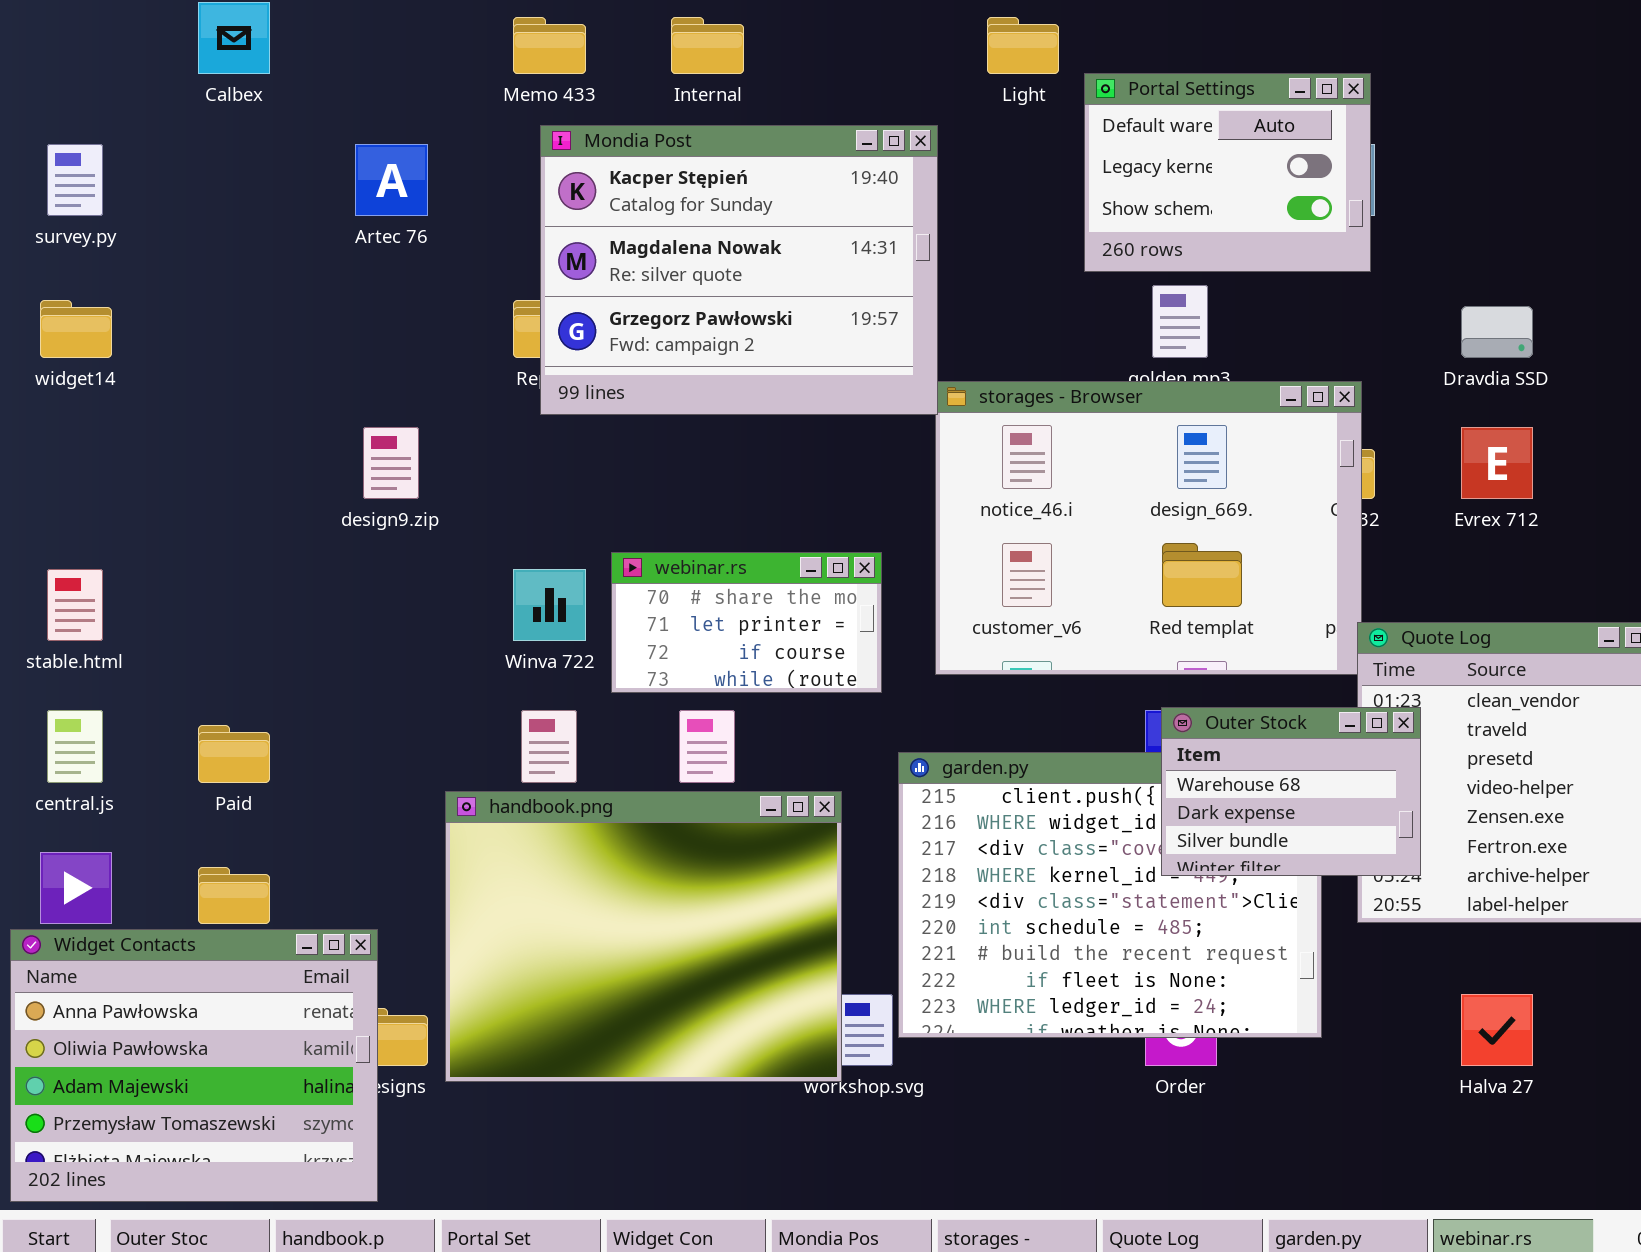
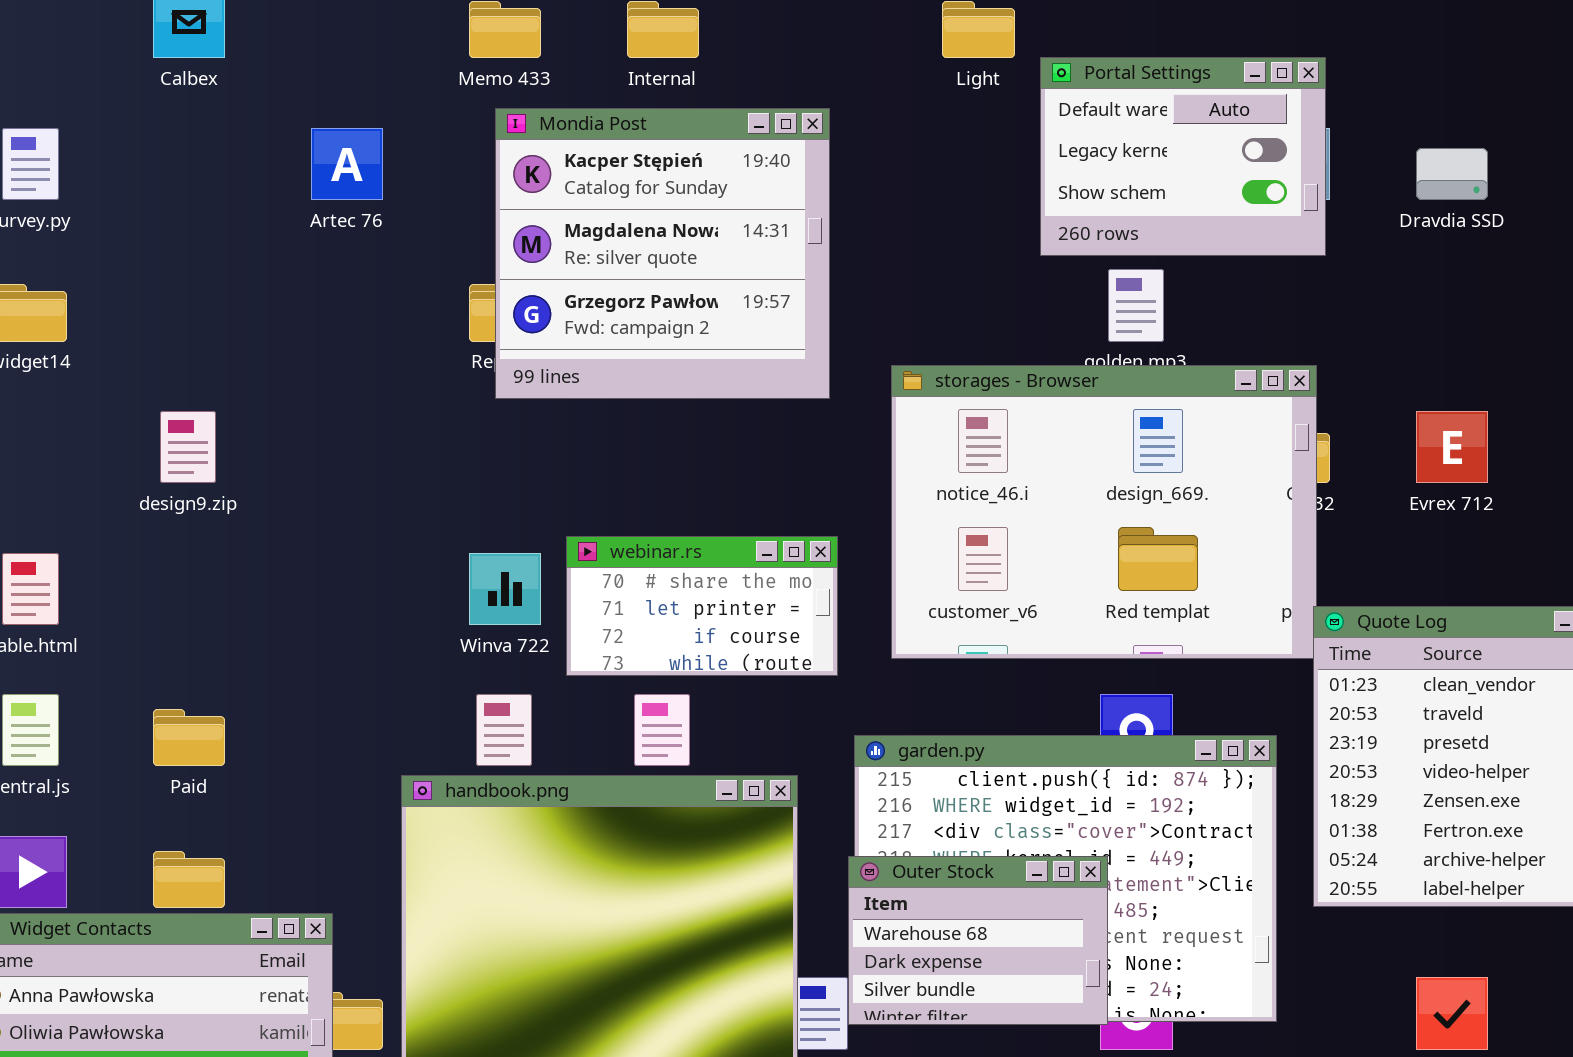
Mondia Post: [540,125,938,415] -> [495,108,830,399], resized
Dravdia SSD: [1461,306,1533,358] -> [1416,148,1488,200], moved
design9.zip: [363,427,419,499] -> [160,411,216,483], moved
Outer Stock: [1161,707,1421,876] -> [848,856,1108,1025], moved

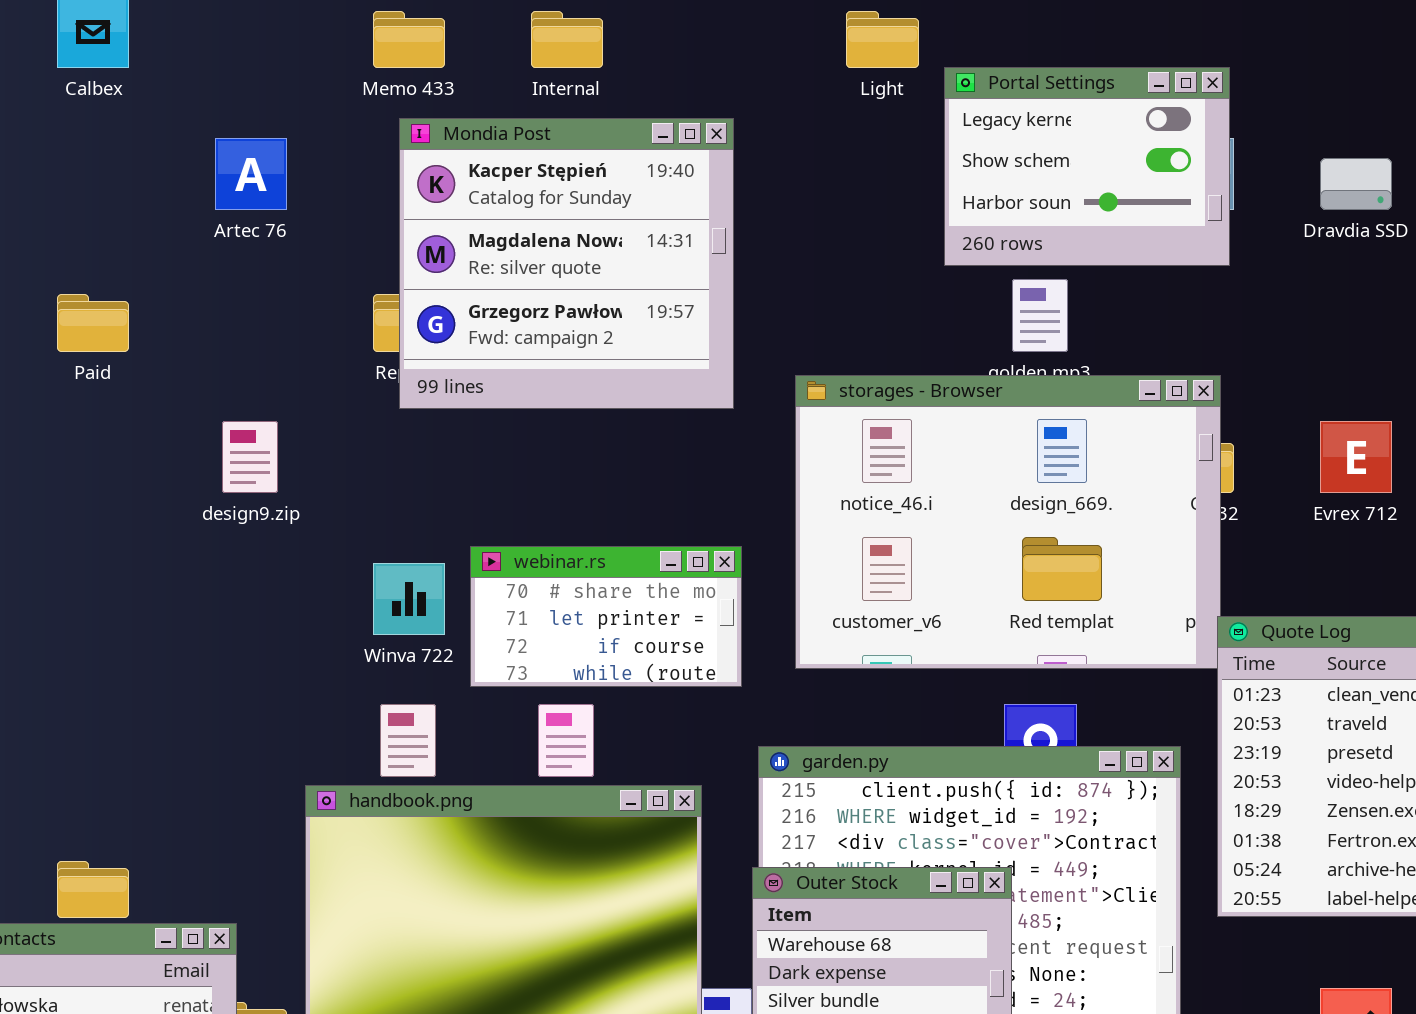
Portal Settings: [1040,57,1326,256] -> [944,67,1230,266], scrolled down 1 row
design9.zip: [160,411,216,483] -> [222,421,278,493], moved
Paid: [153,709,225,766] -> [57,294,129,352], moved

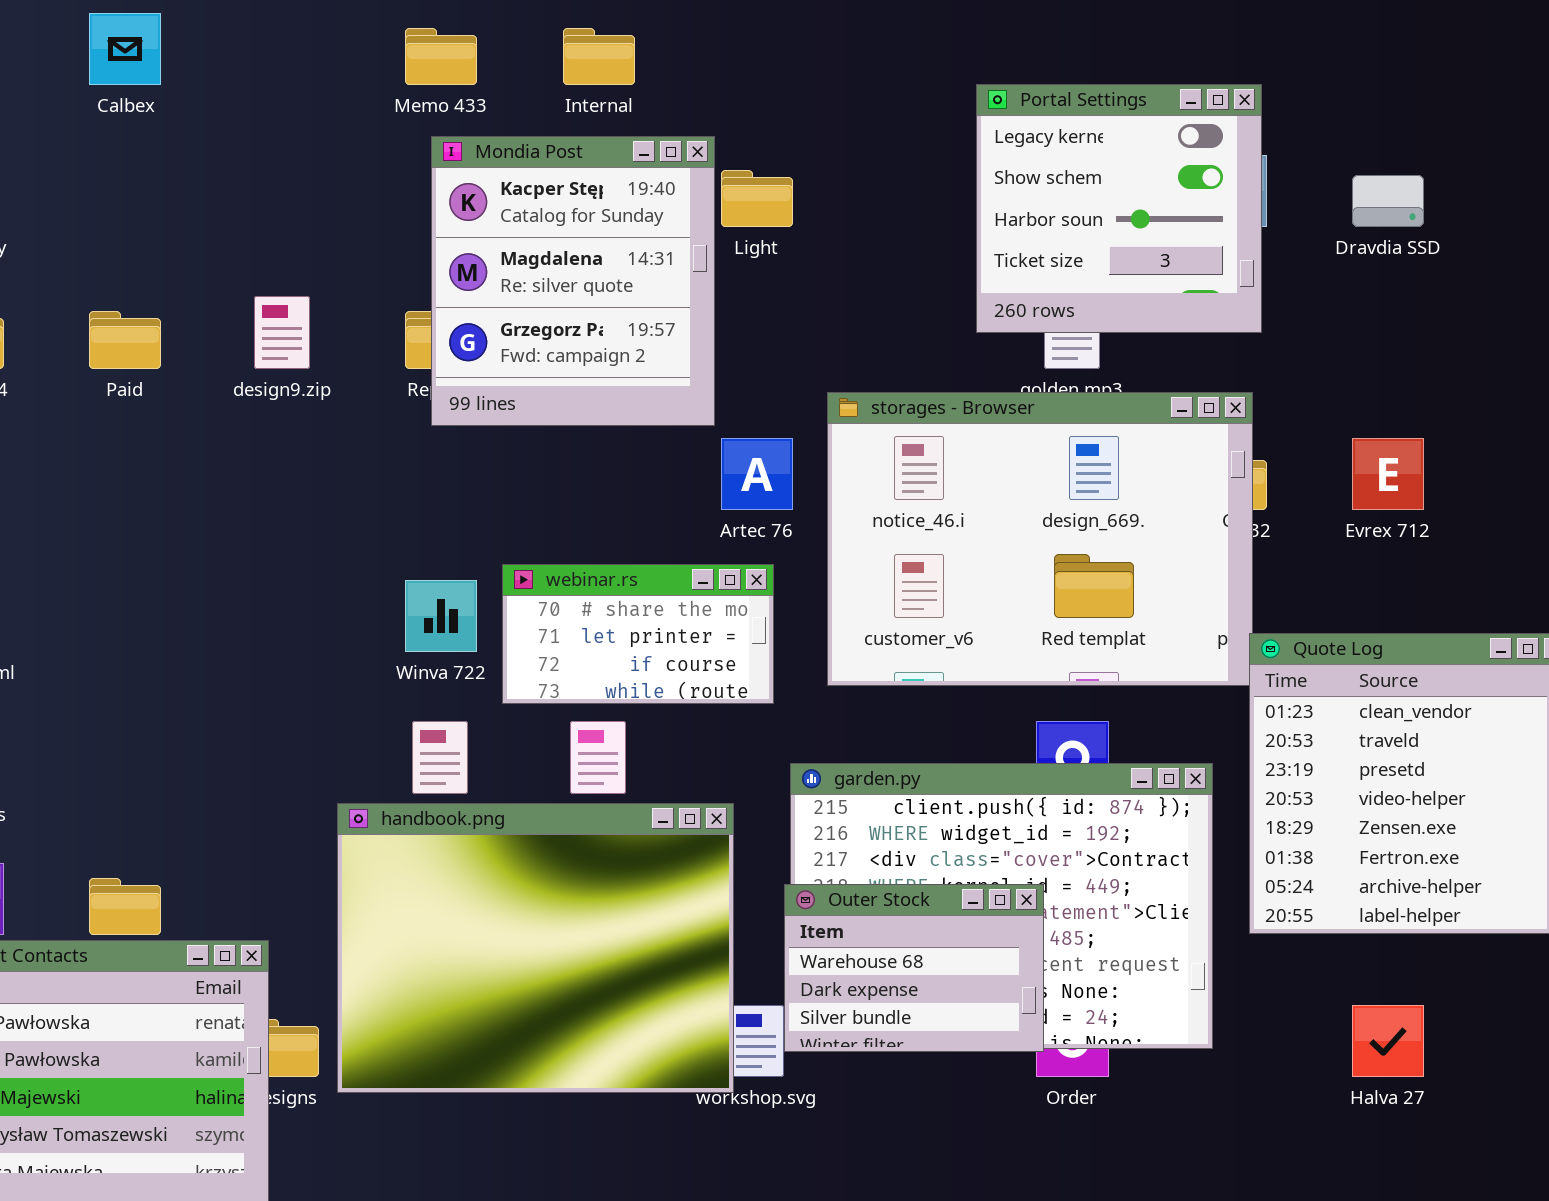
Light: [846,11,919,68] -> [721,170,793,227], moved
Portal Settings: [944,67,1230,266] -> [976,84,1262,333], resized
Mondia Post: [399,118,734,409] -> [431,136,715,426], resized
Artec 76: [215,138,287,210] -> [721,438,793,510], moved
design9.zip: [222,421,278,493] -> [254,296,310,369], moved

